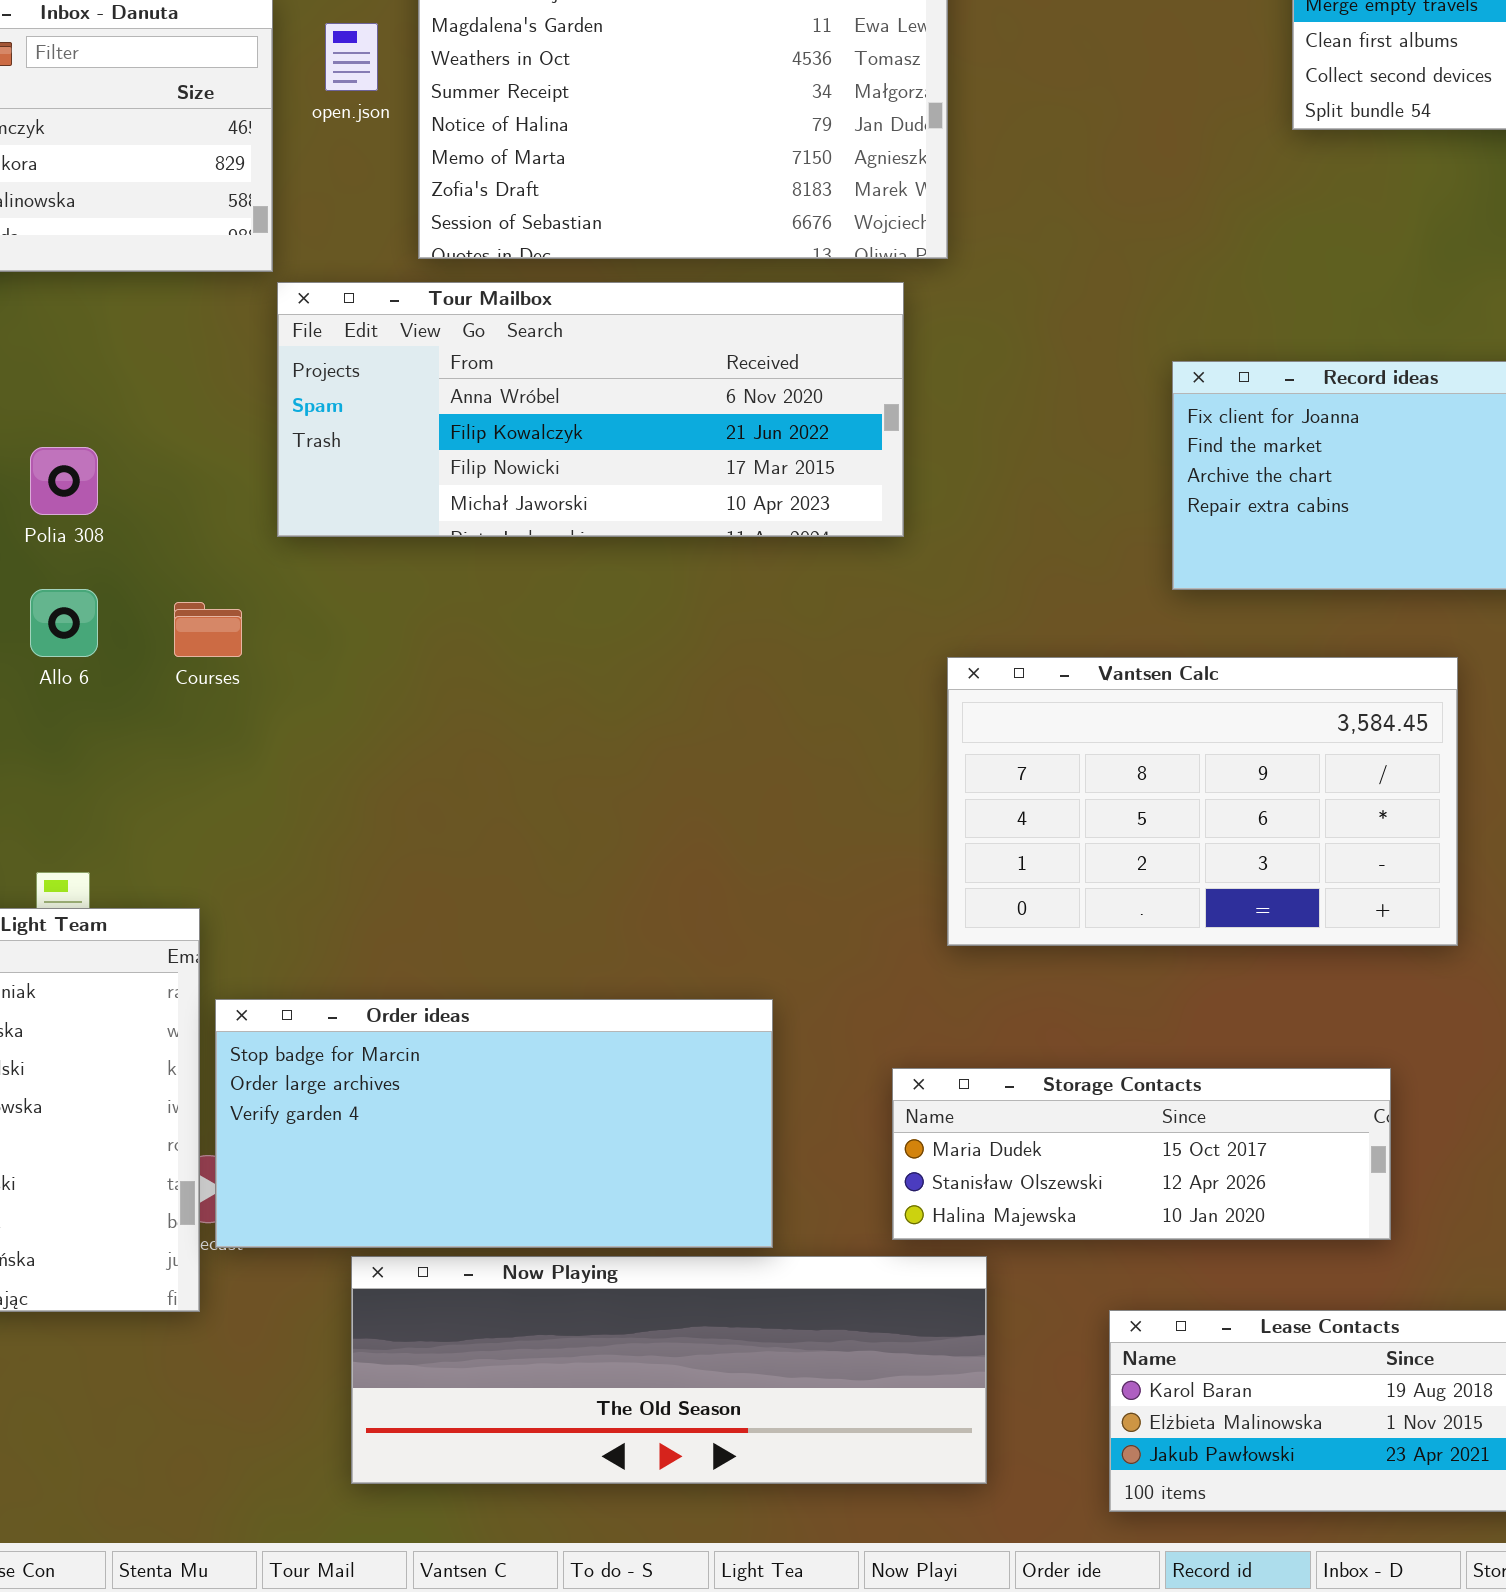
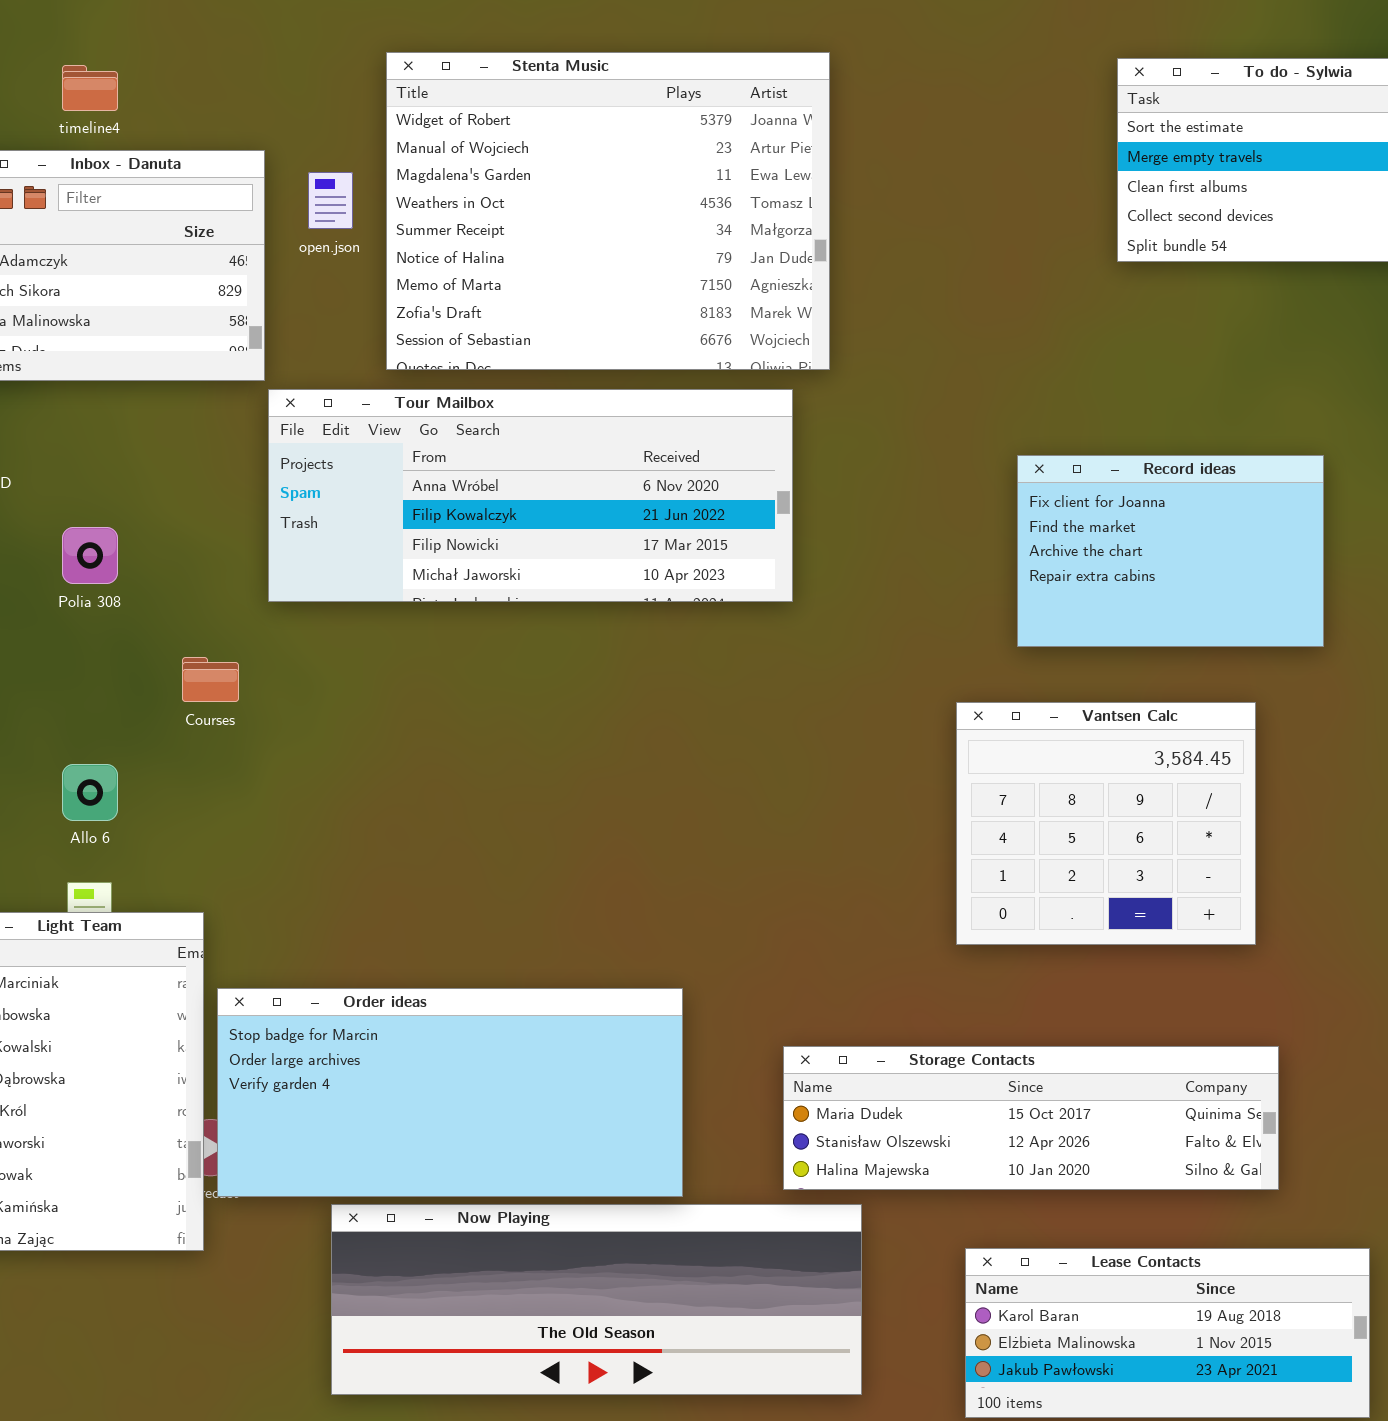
Allo 6: [30,589,98,657] -> [62,764,118,821], moved
Vantsen Calc: [947,657,1458,946] -> [956,702,1256,945], resized
Storage Contacts: [892,1068,1391,1240] -> [783,1046,1279,1190], resized

